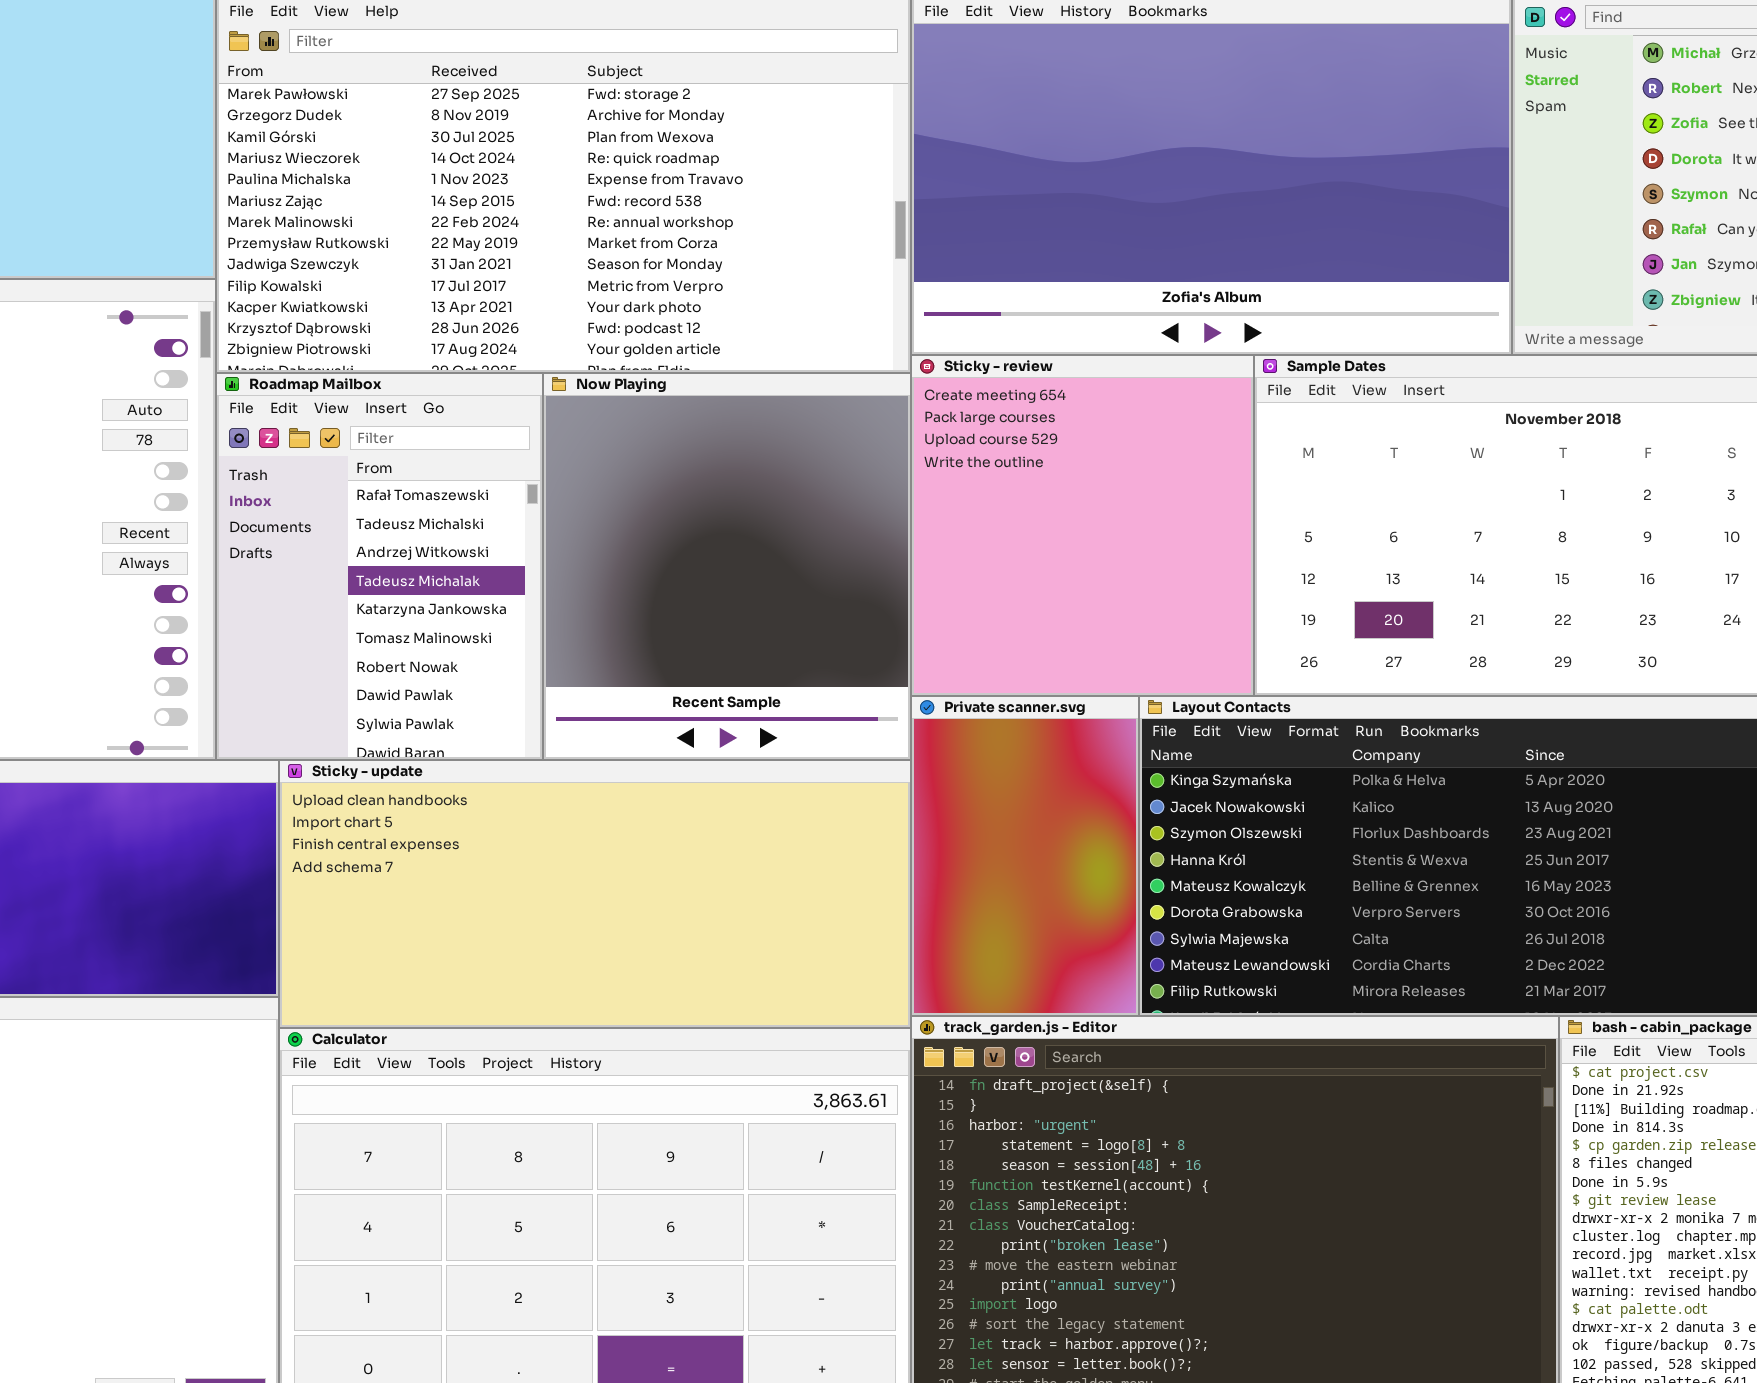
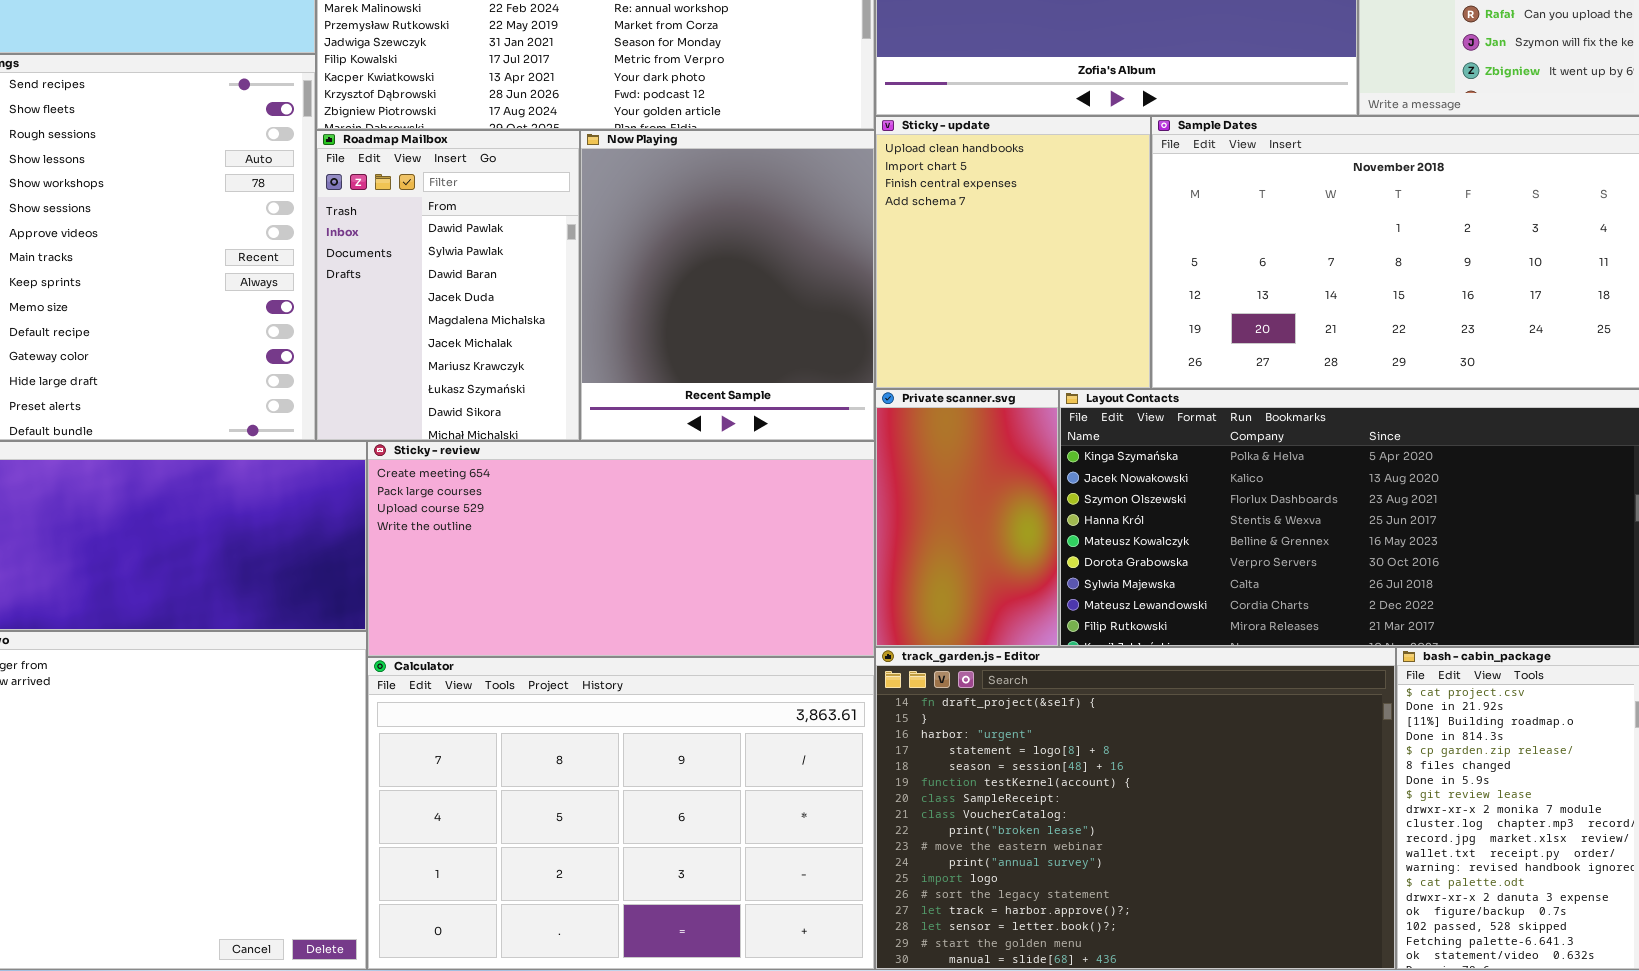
Sticky - review: [911,355,1254,696] -> [367,441,875,657], moved, resized
Roadmap Mailbox: [216,373,543,760] -> [316,130,580,441], scrolled down 7 rows
Sticky - update: [279,760,911,1028] -> [875,116,1151,389], moved, resized

